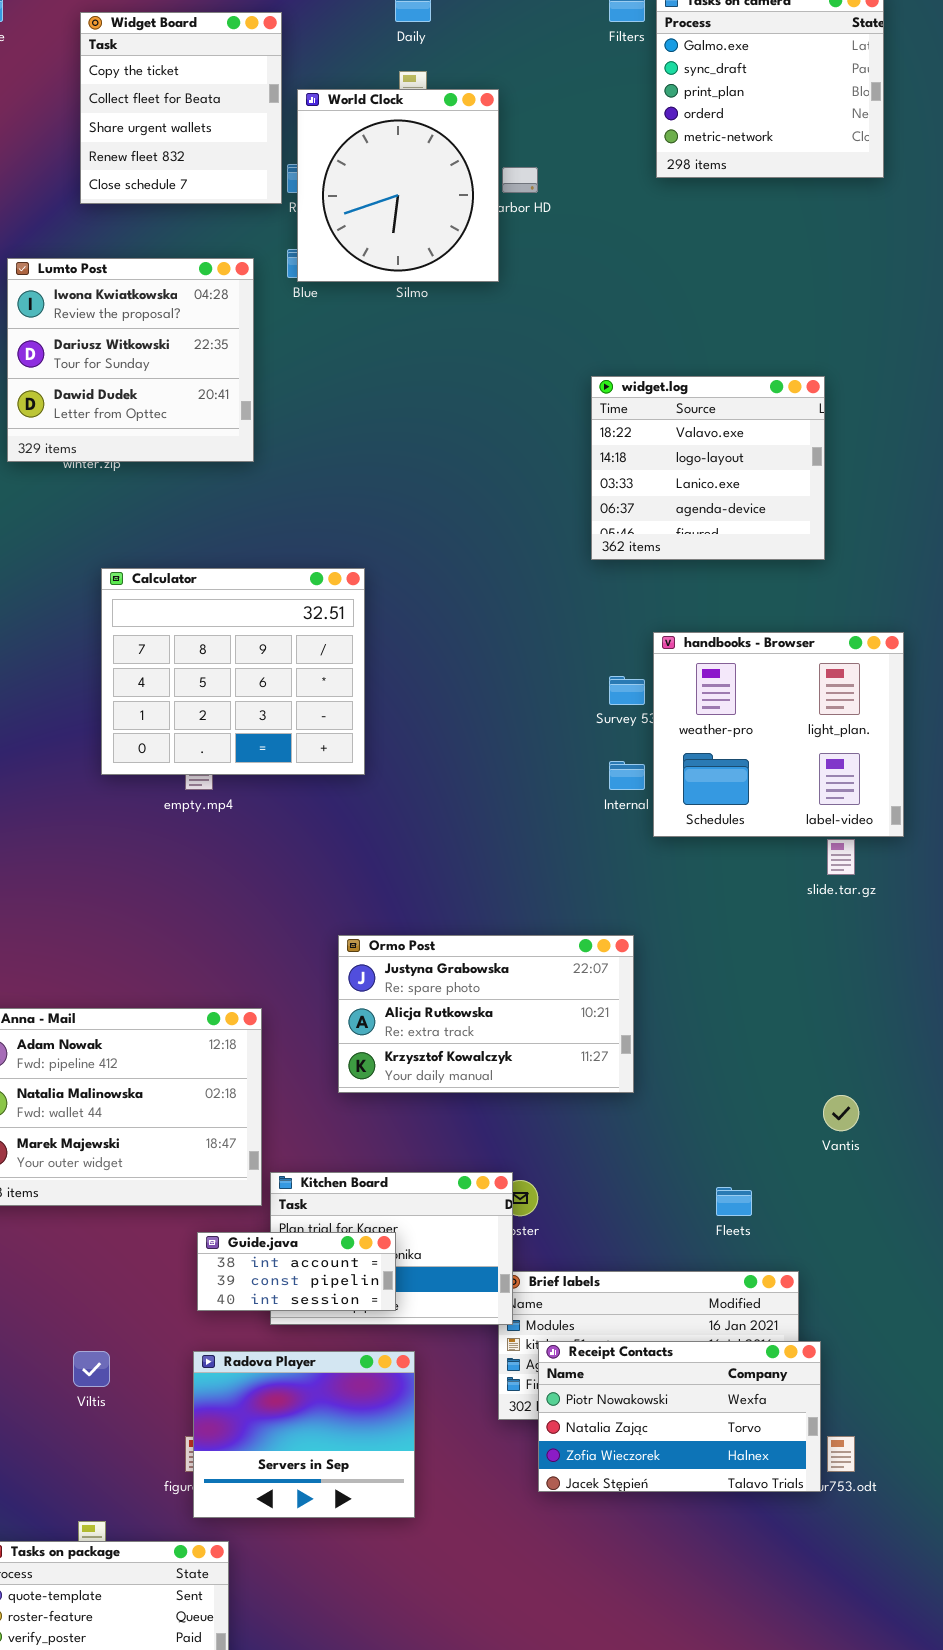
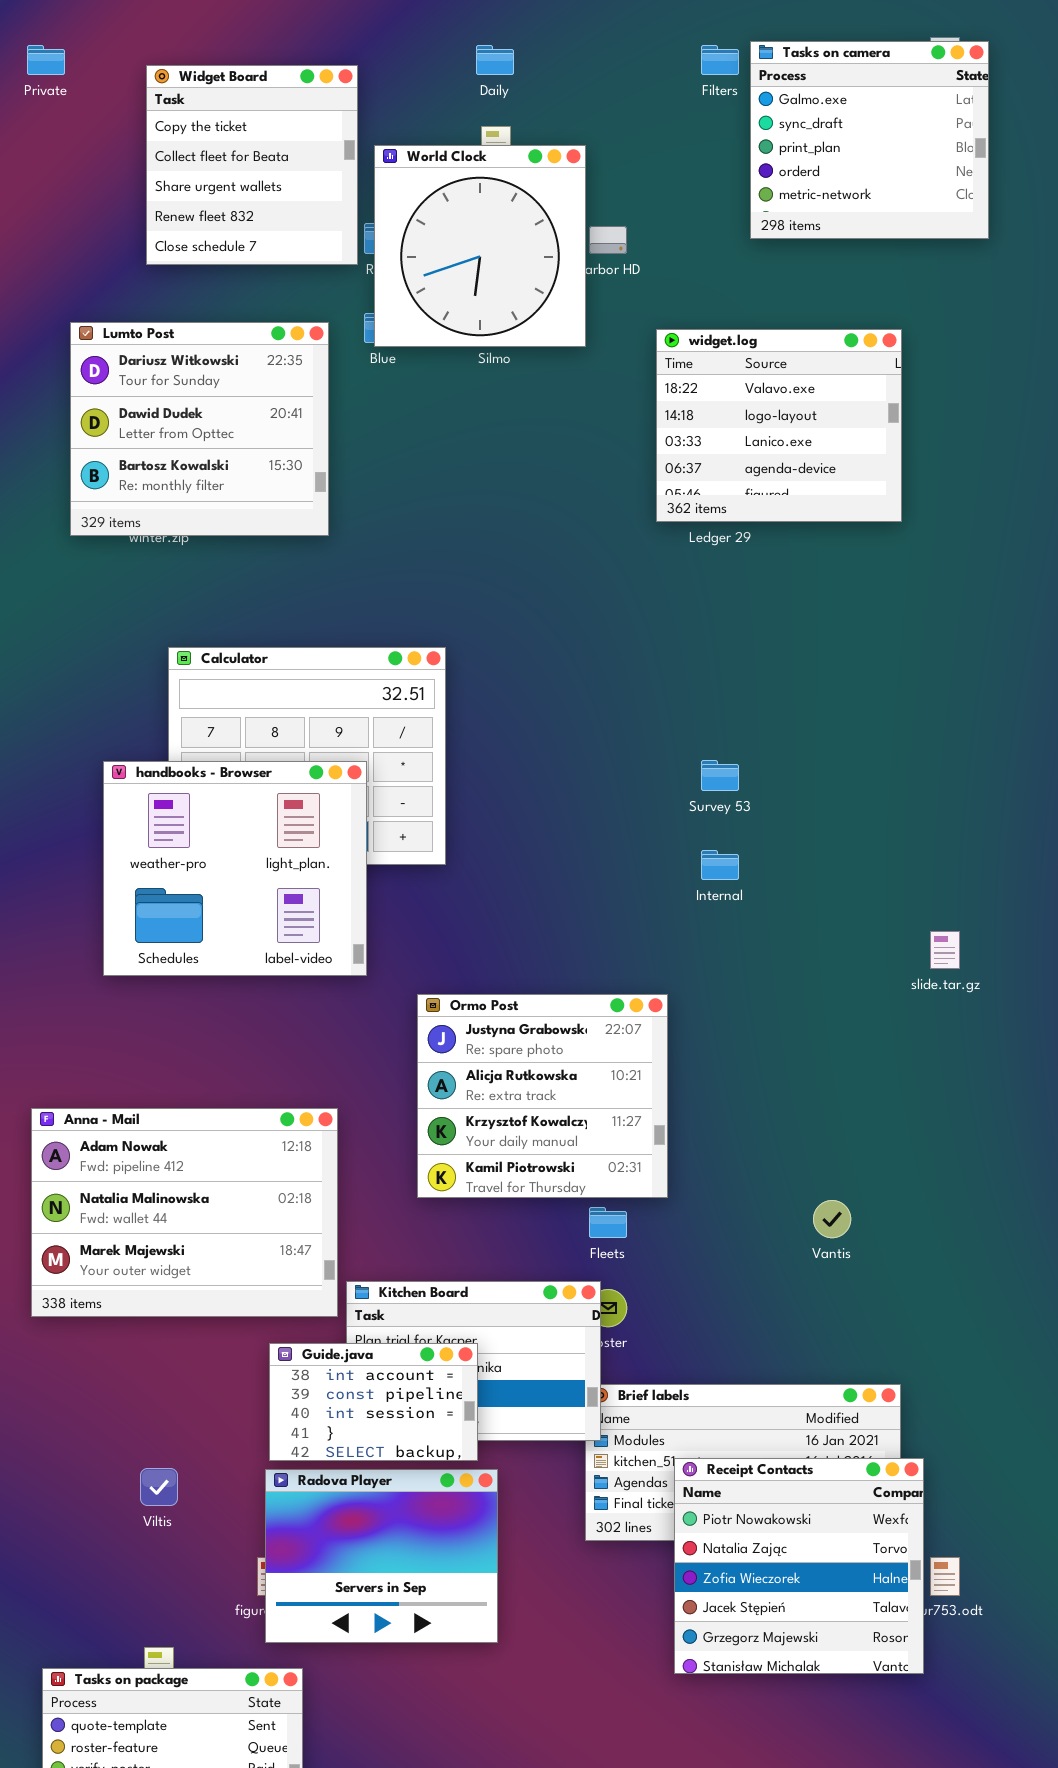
Lumto Post: [7,258,254,462] -> [70,322,329,536], scrolled down 1 row
widget.log: [591,376,825,560] -> [656,329,902,522], moved
handbooks - Browser: [653,632,904,837] -> [103,761,367,976], moved
Ormo Post: [338,935,634,1093] -> [417,994,668,1198], resized
Vantis: [823,1095,859,1131] -> [813,1200,851,1238], moved
Fleets: [716,1187,752,1216] -> [589,1207,627,1238], moved
Guide.java: [197,1232,396,1311] -> [269,1343,478,1461], resized
Receipt Contacts: [538,1341,821,1492] -> [674,1458,924,1674], resized

